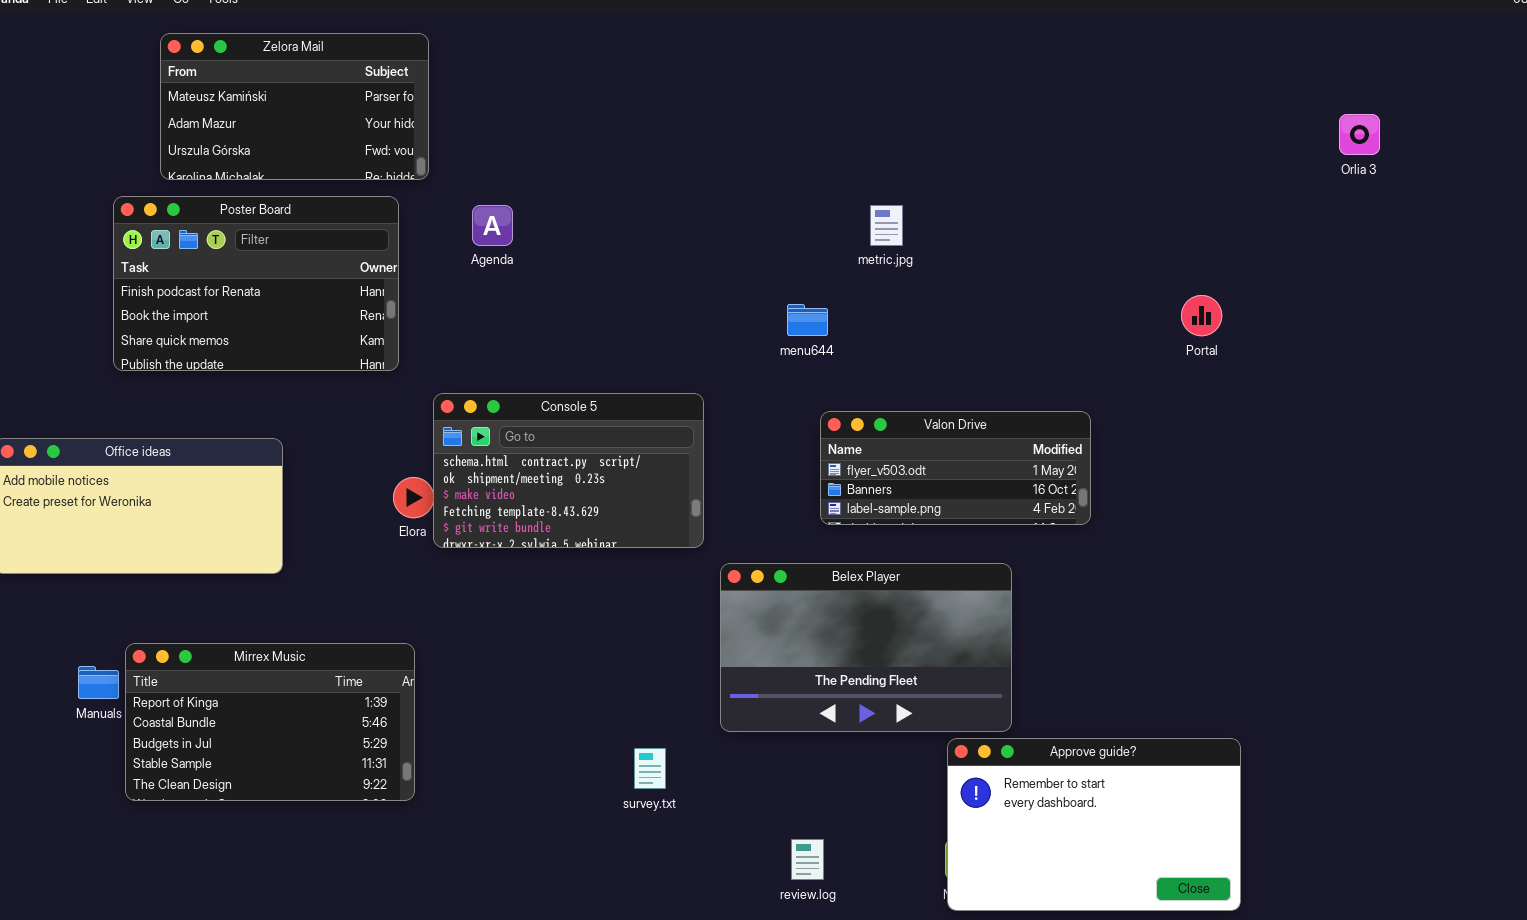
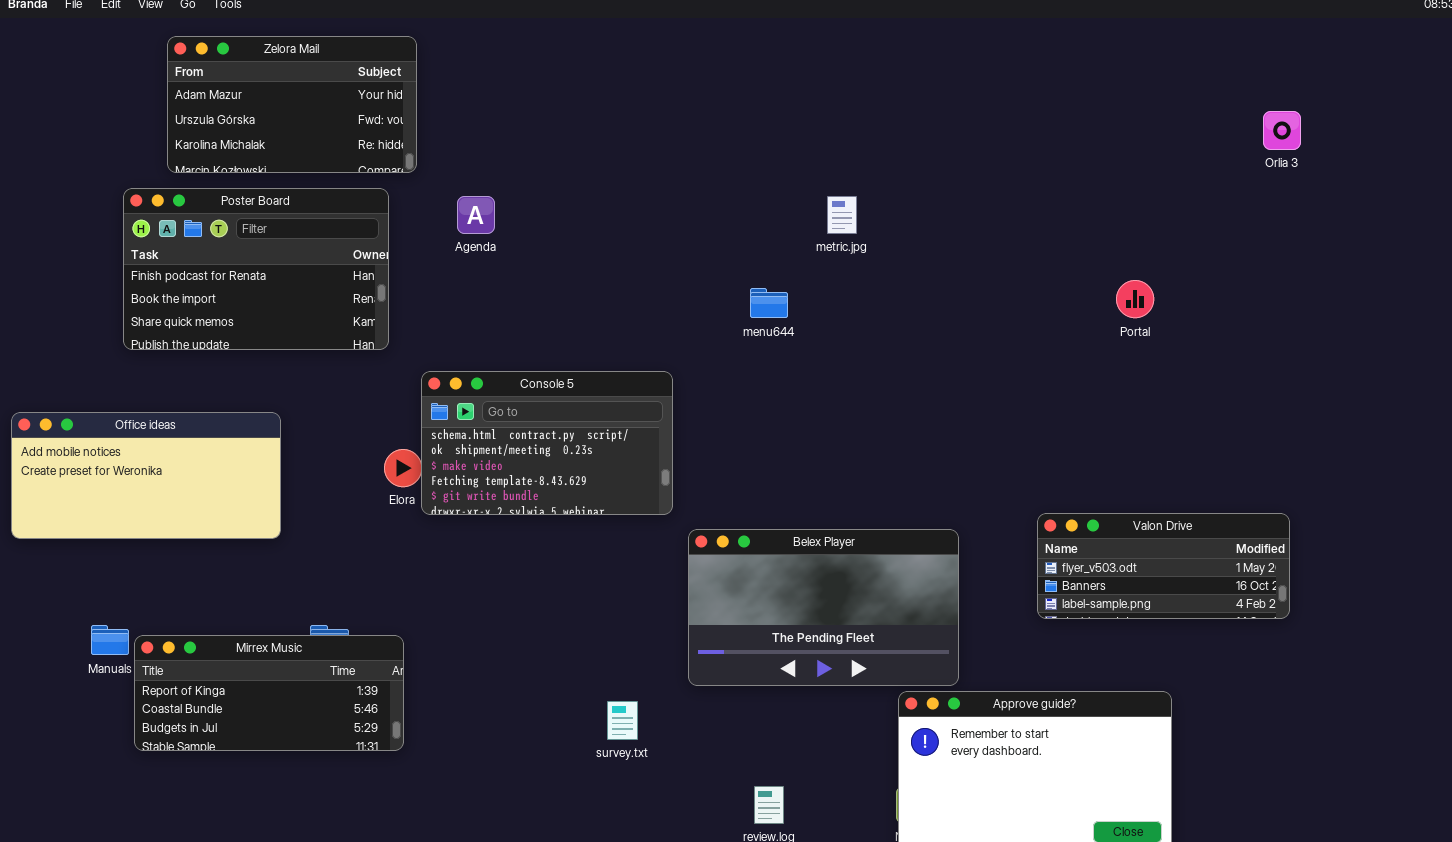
Zelora Mail: [160,33,429,180] -> [167,36,417,173], scrolled down 1 row
Valon Drive: [820,411,1091,525] -> [1037,513,1290,619], moved
Mirrex Music: [125,643,415,801] -> [134,635,404,751], resized

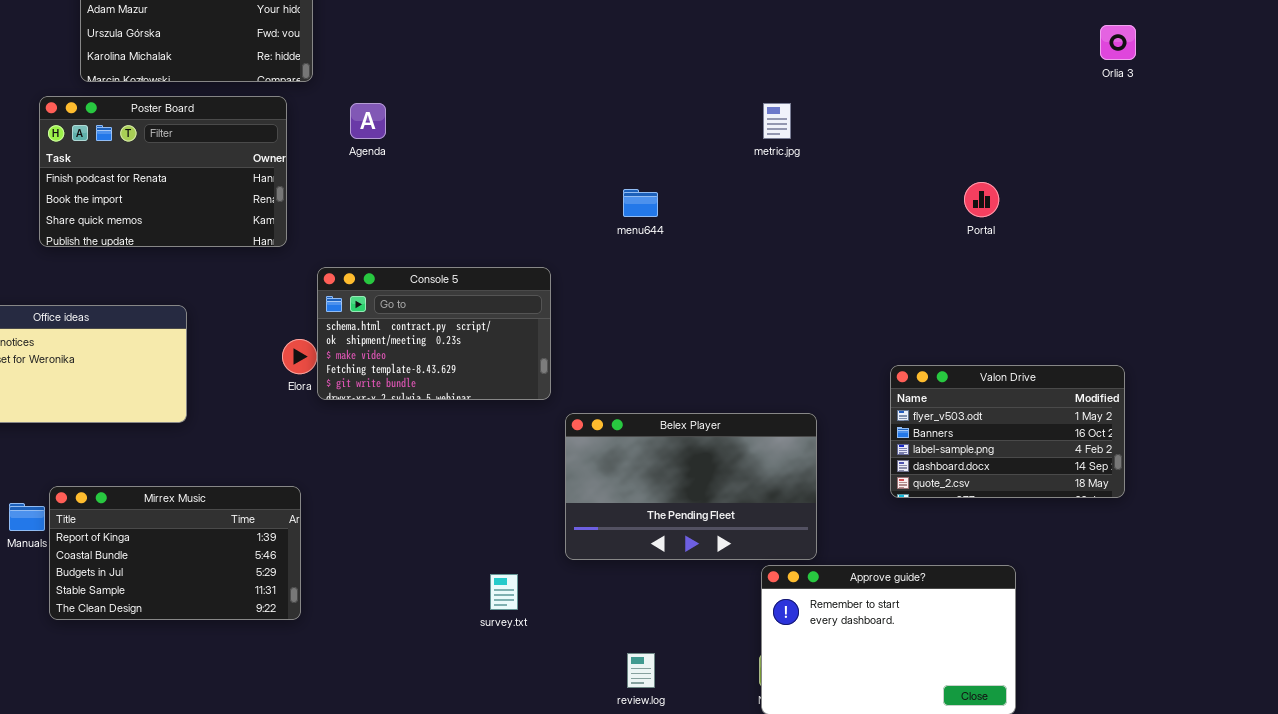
metric.jpg: [827,196,857,234] -> [763,103,791,139], moved
Valon Drive: [1037,513,1290,619] -> [890,365,1125,498], resized
Mirrex Music: [134,635,404,751] -> [49,486,301,620], resized

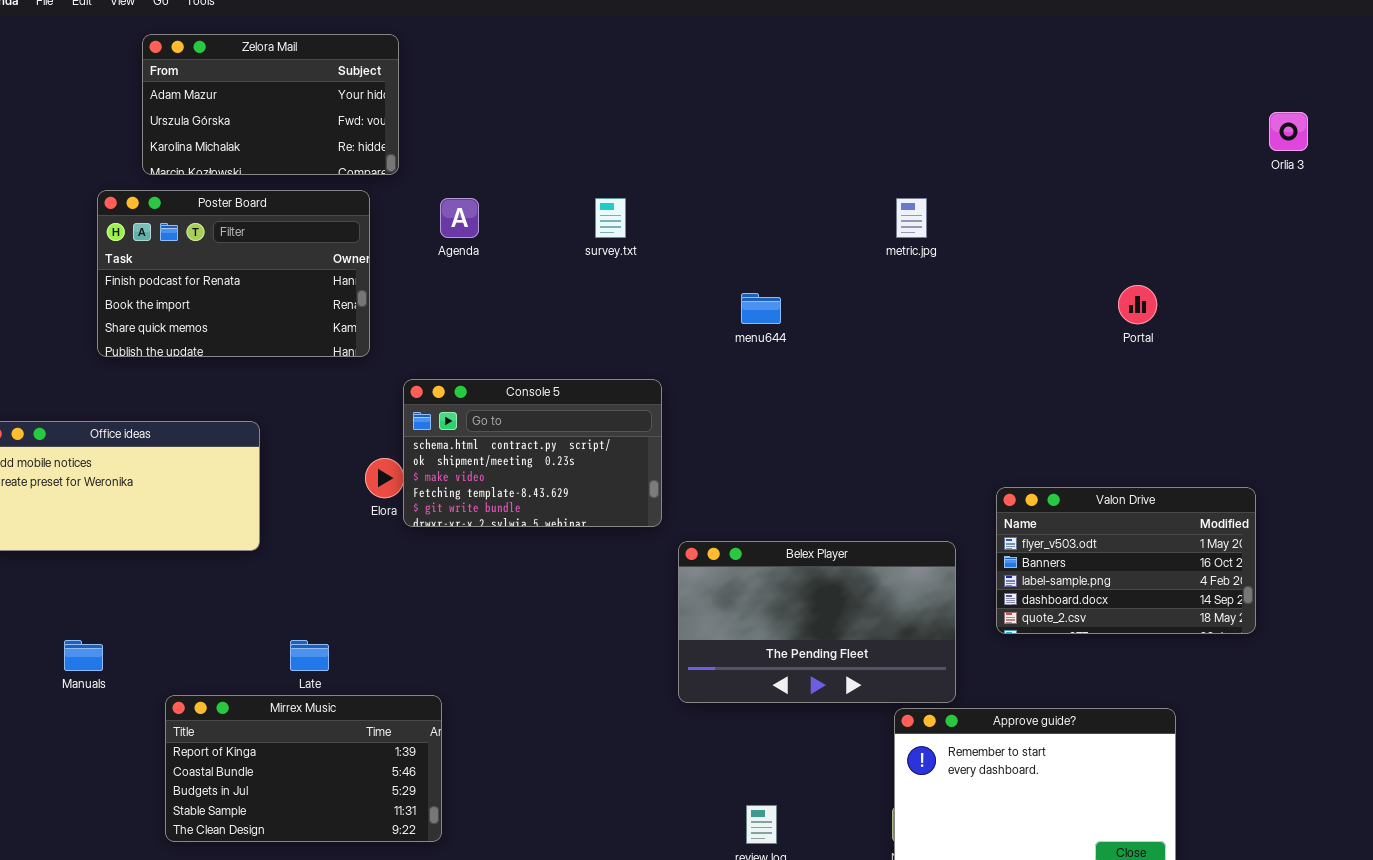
Valon Drive: [890,365,1125,498] -> [996,487,1256,634], moved
Mirrex Music: [49,486,301,620] -> [165,695,442,842], moved
survey.txt: [490,574,518,610] -> [595,198,626,238], moved

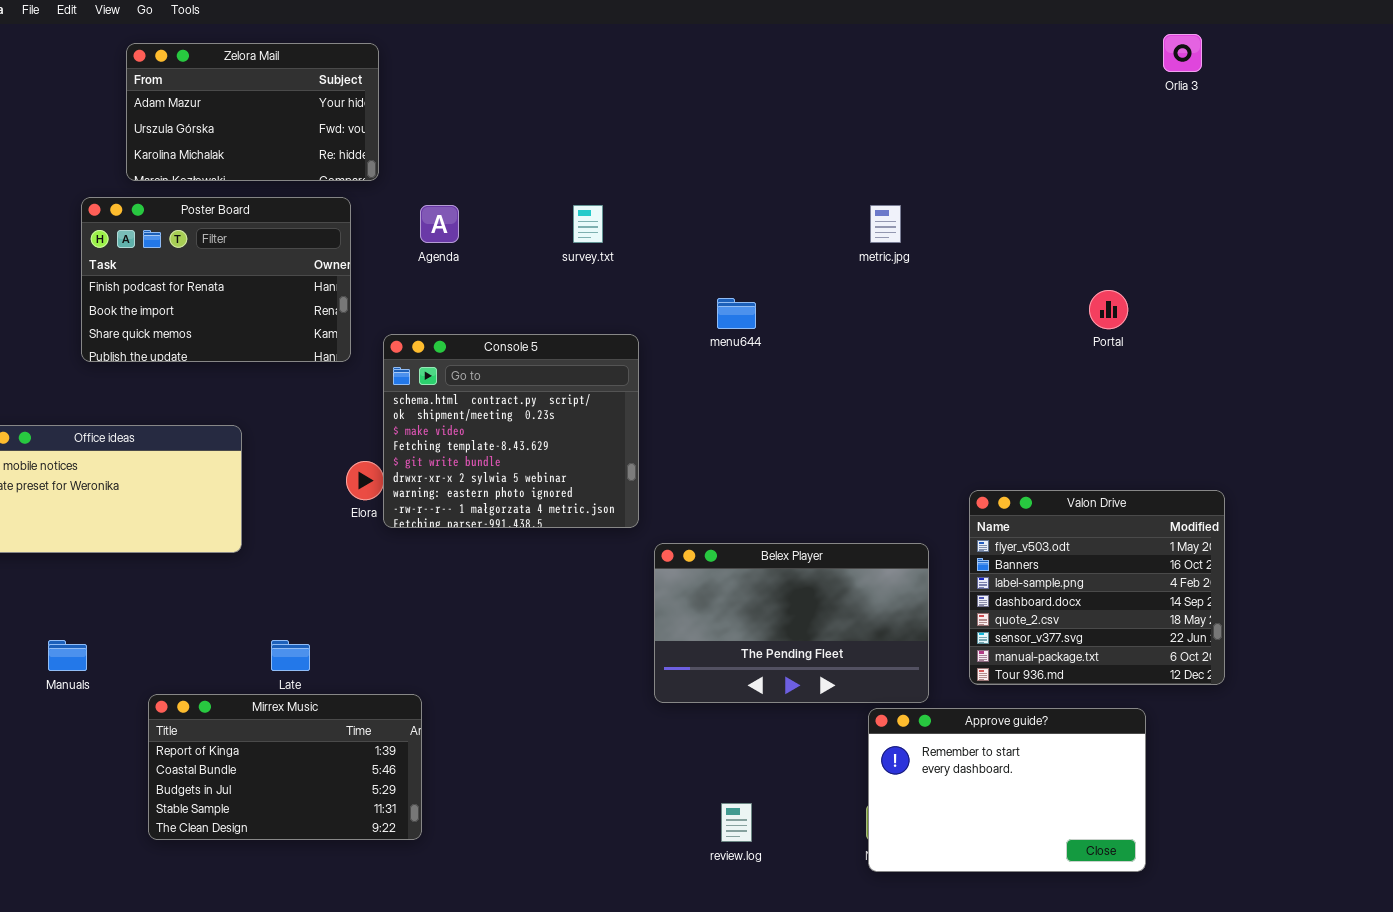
Orlia 3: [1269,112,1308,151] -> [1163,34,1202,72], moved
Console 5: [403,379,662,527] -> [383,334,639,528], resized
Valon Drive: [996,487,1256,634] -> [969,490,1225,685], resized

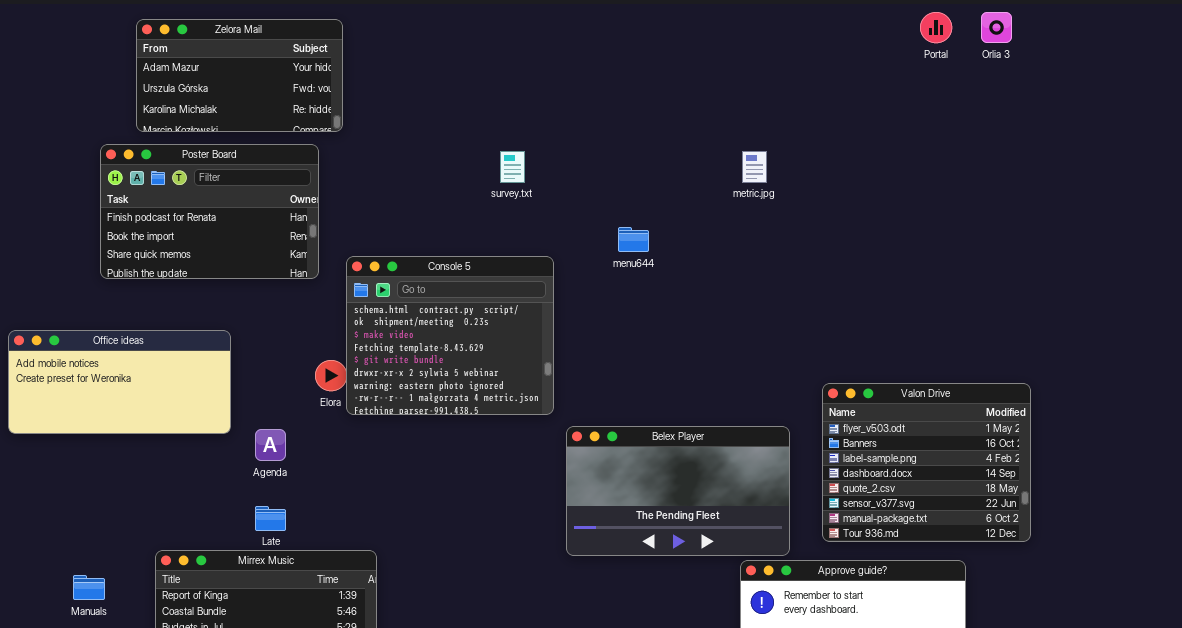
Agenda: [420,205,459,243] -> [255,429,286,461], moved
Portal: [1089,290,1128,329] -> [920,12,952,43], moved
Manuals: [48,640,87,671] -> [73,575,105,600], moved

